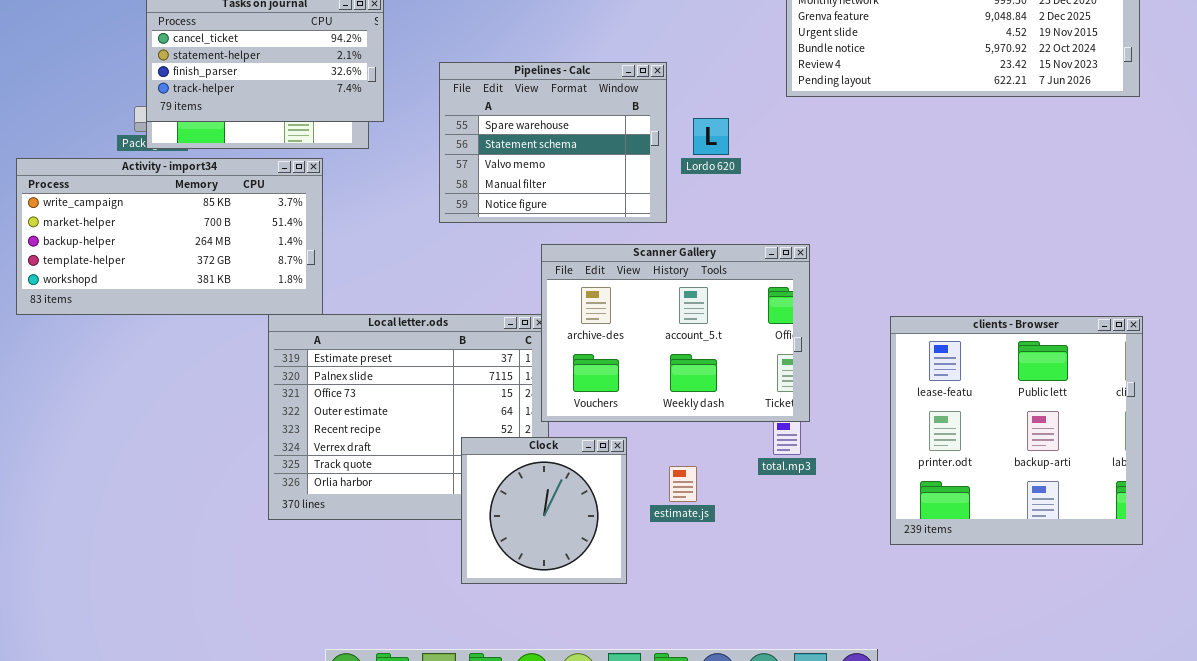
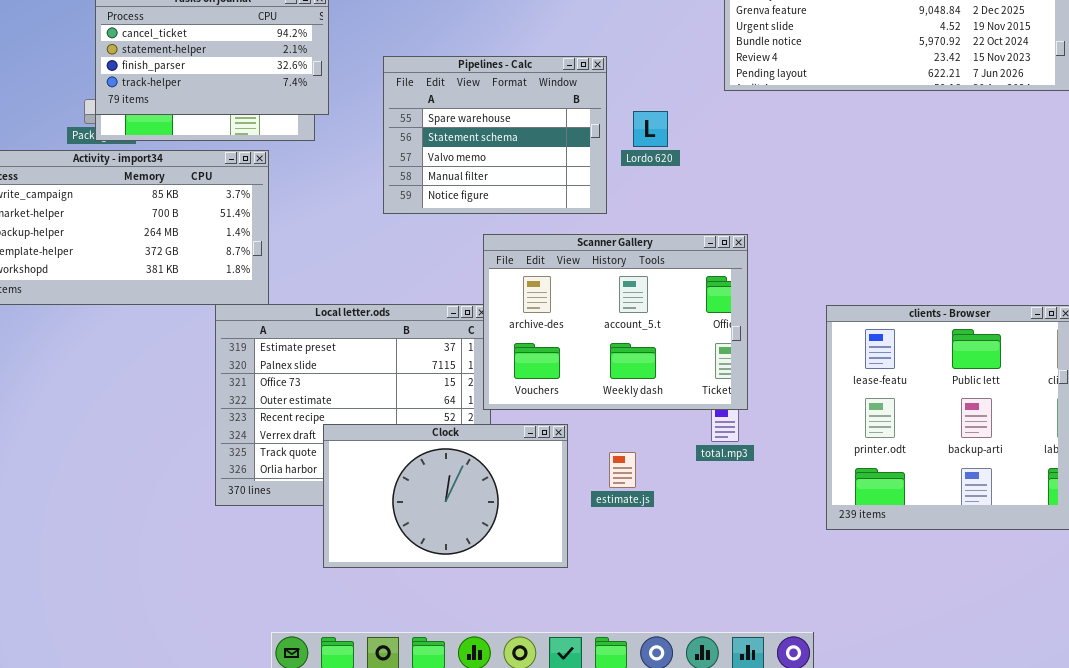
Clock: [461,437,627,584] -> [323,424,568,568], resized

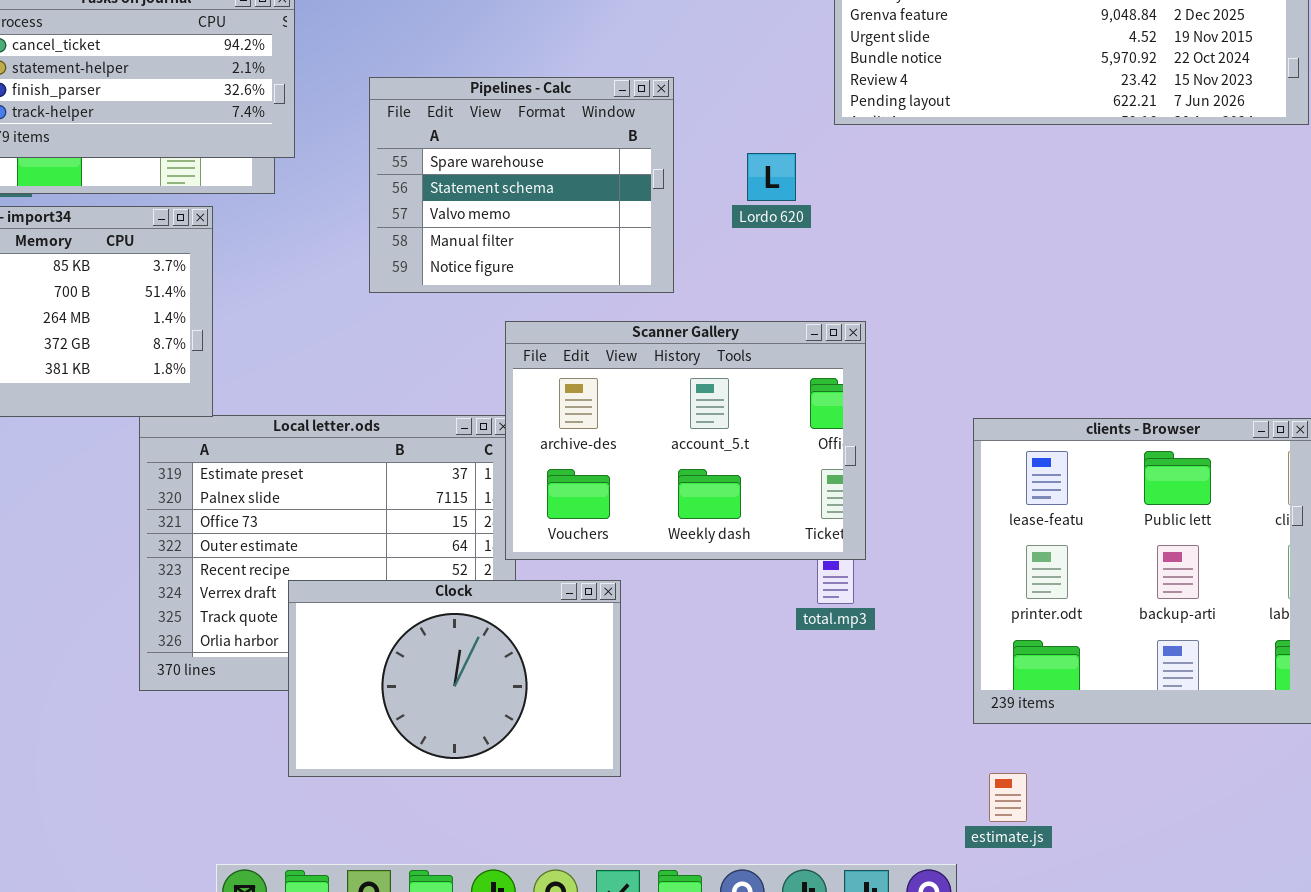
Lordo 620: [633,111,668,147] -> [747,153,796,201], moved
estimate.js: [609,452,636,488] -> [989,773,1027,822], moved

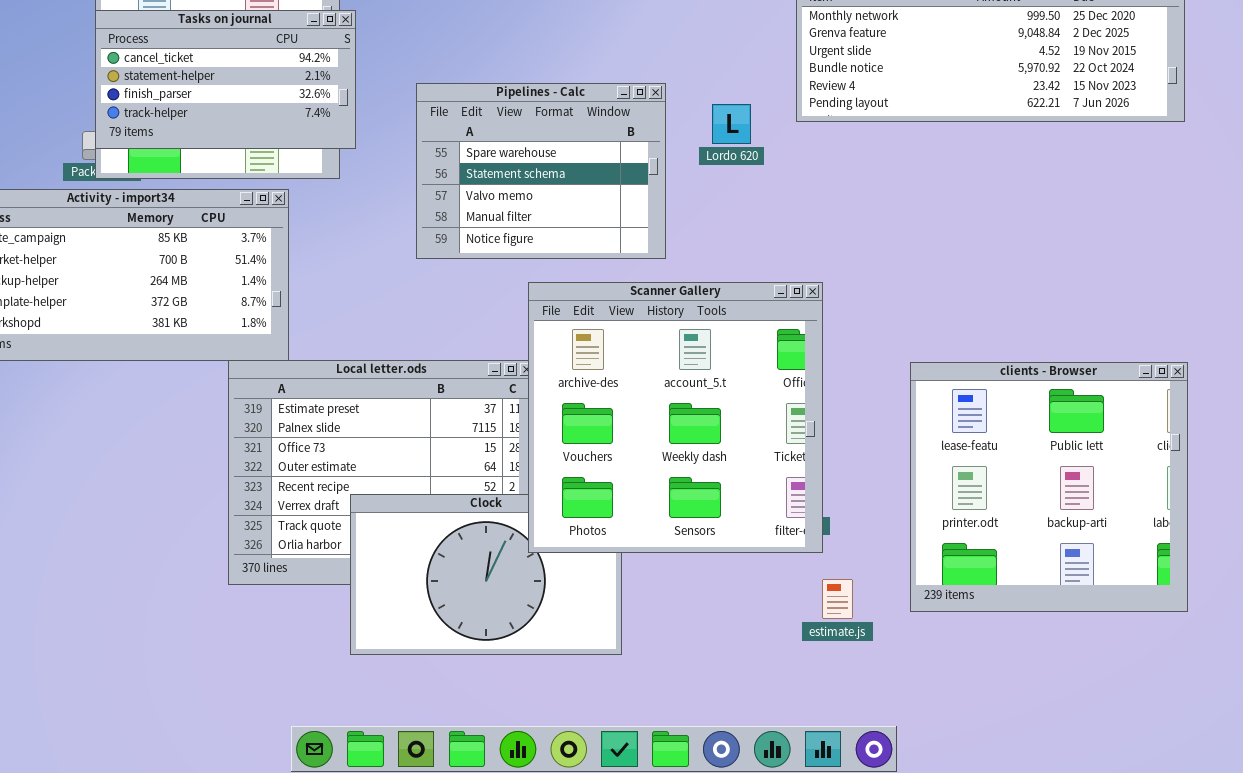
Lordo 620: [747,153,796,201] -> [712,104,751,144], moved
Scanner Gallery: [505,321,866,560] -> [528,282,823,553], resized
estimate.js: [989,773,1027,822] -> [822,579,853,619], moved

